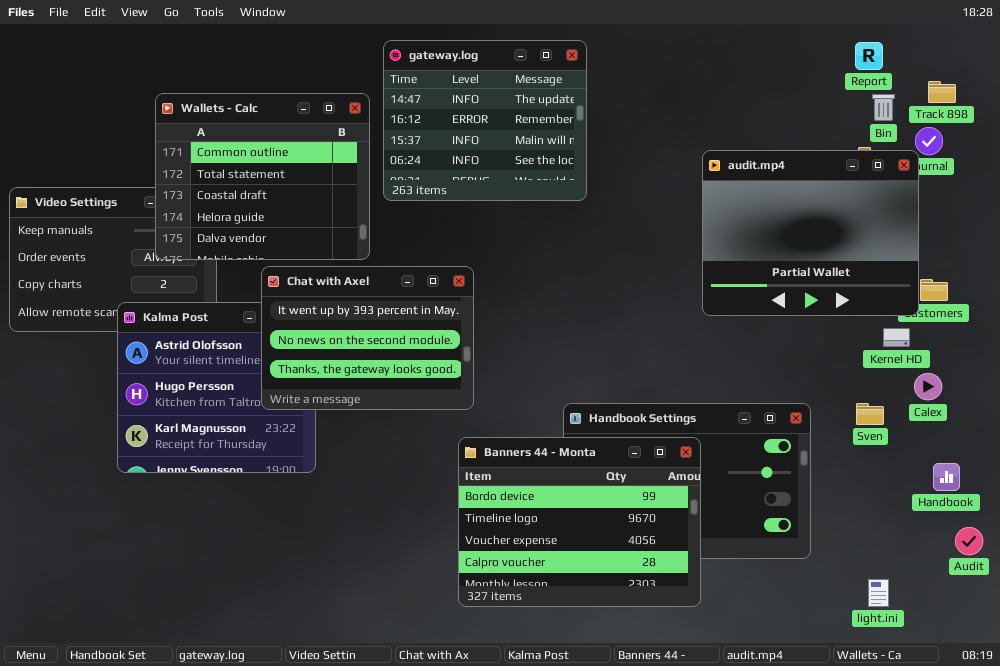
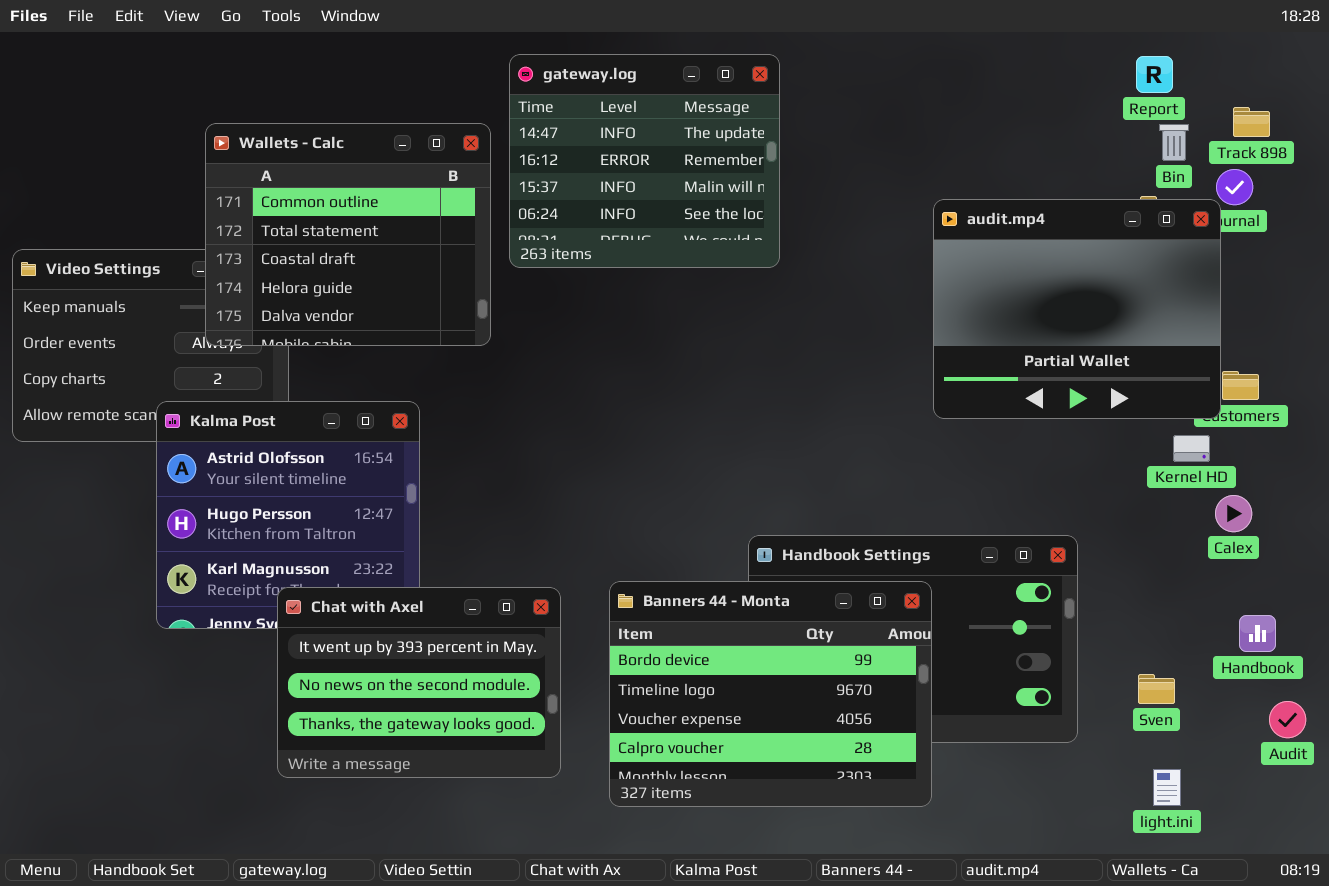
Chat with Axel: [261,266,474,410] -> [277,587,561,778], moved
Sven: [856,403,884,425] -> [1138,674,1175,704], moved

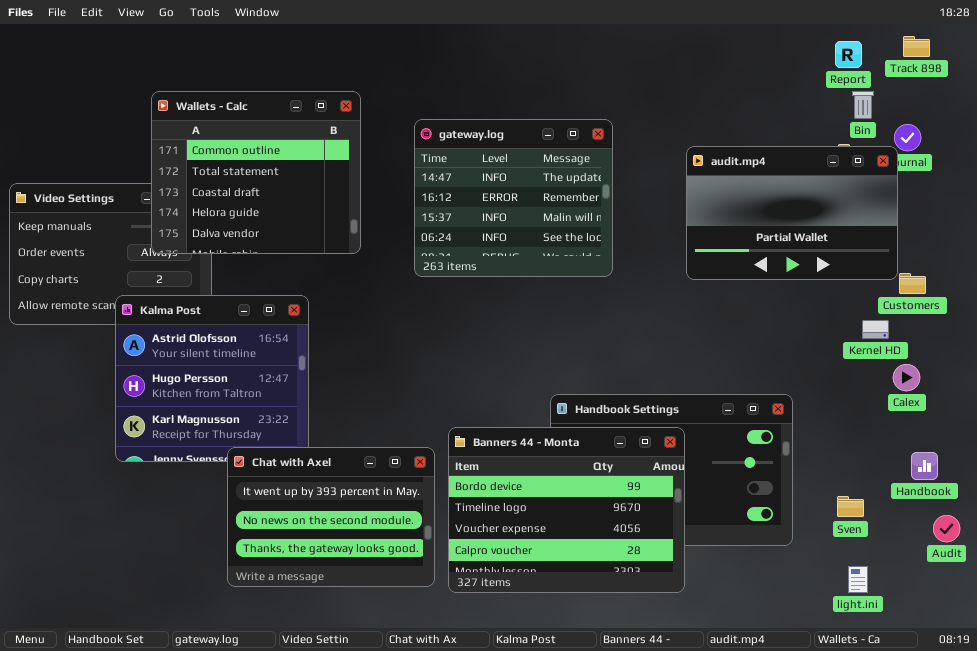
gateway.log: [509,54,780,268] -> [414,119,613,277], moved
Track 898: [1233,107,1270,137] -> [903,36,930,57], moved
audit.mp4: [933,199,1221,419] -> [686,146,898,280], resized
Chat with Axel: [277,587,561,778] -> [227,447,435,587], moved

